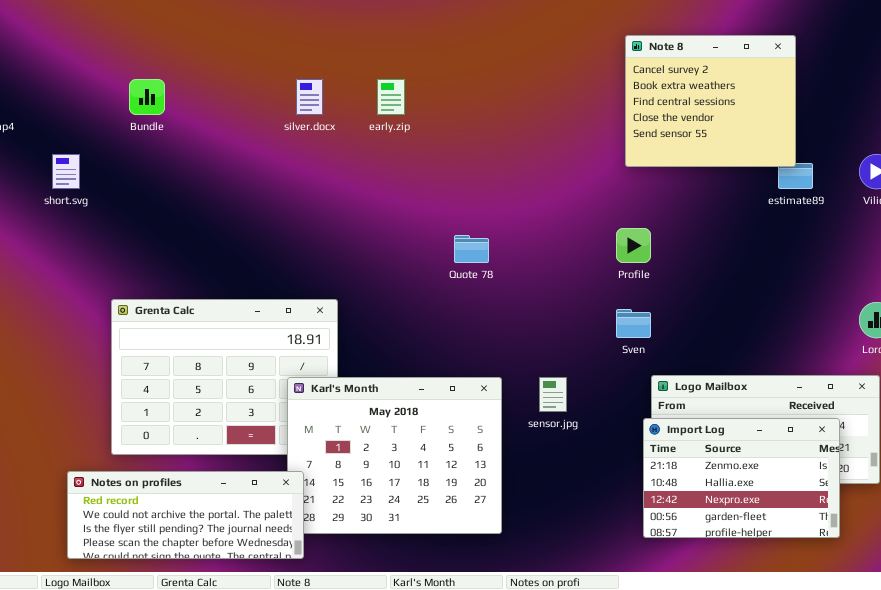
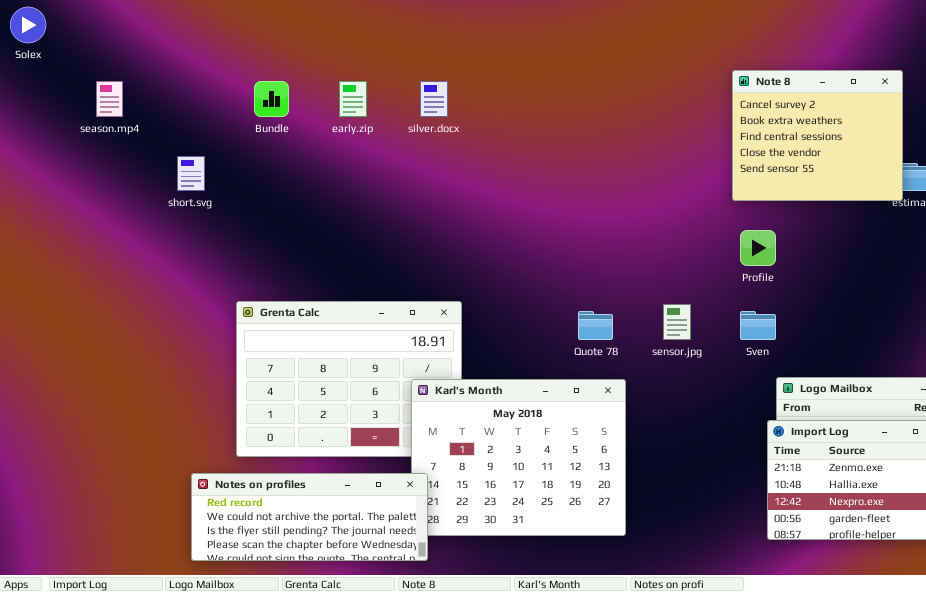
Note 8: [625,35,796,167] -> [732,70,903,201], moved
early.zip: [377,79,405,115] -> [339,81,367,117], moved
Quote 78: [454,235,489,263] -> [578,311,613,340], moved
sensor.jpg: [539,377,567,412] -> [663,304,691,340], moved

